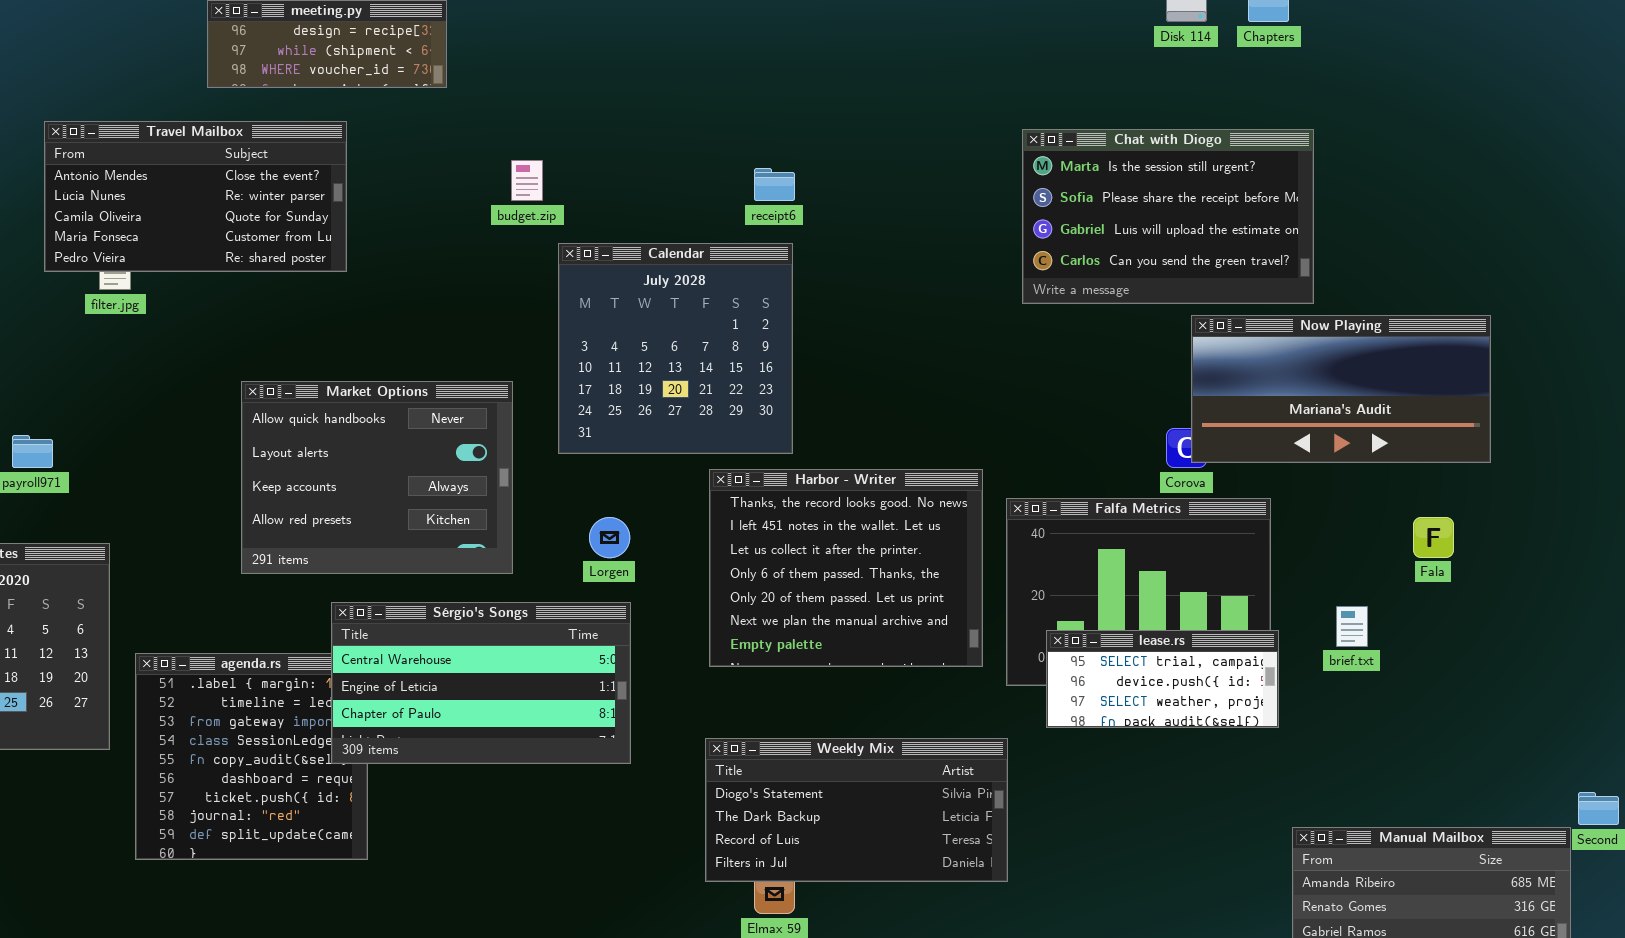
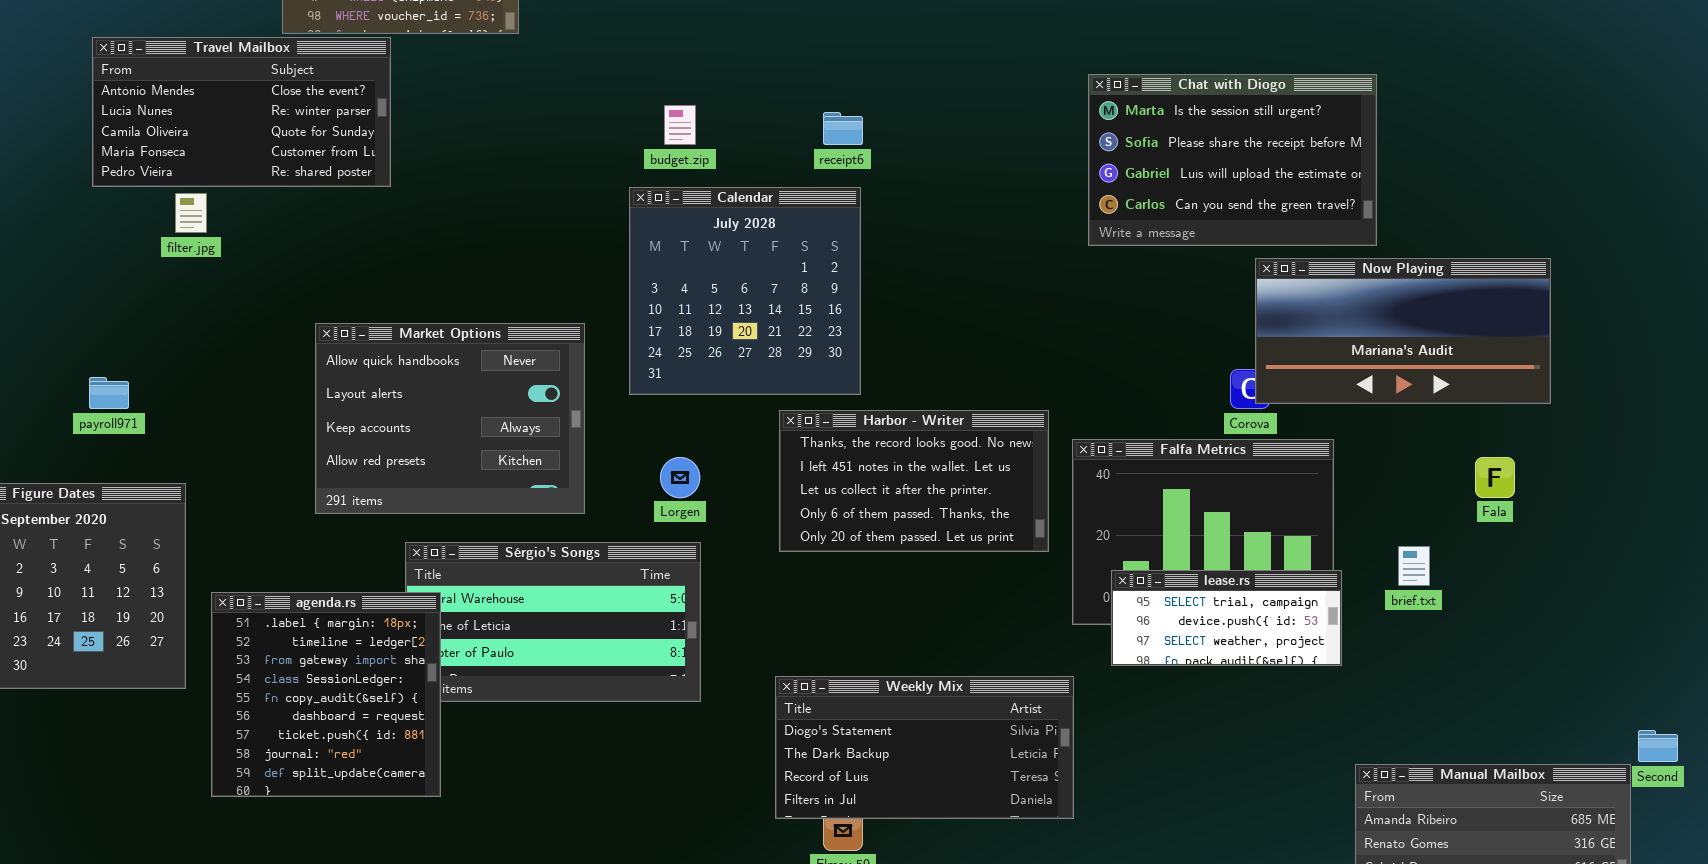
Travel Mailbox: [44,121,347,272] -> [92,37,391,187], moved
budget.zip: [511,160,543,201] -> [664,105,696,145], moved
Harbor - Writer: [709,469,983,667] -> [779,410,1049,552], resized
agenda.rs: [135,653,368,860] -> [211,592,441,797], raised

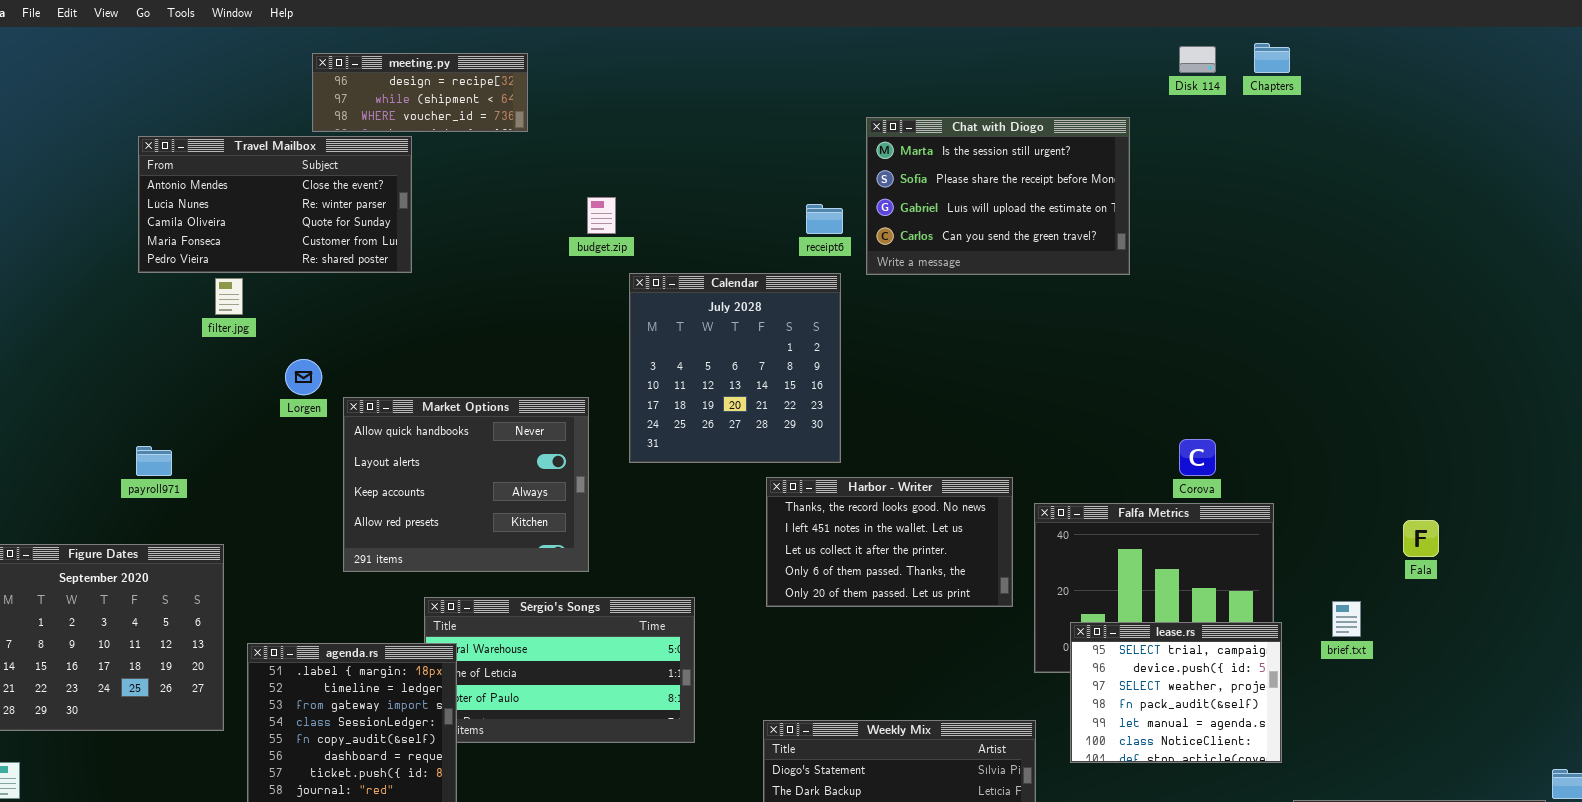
Chat with Diogo: [1088,74,1377,246] -> [866,117,1130,275], moved
budget.zip: [664,105,696,145] -> [587,197,616,234], moved
Now Playing: [1255,258,1551,404] -> none, closed
Lorgen: [660,457,700,498] -> [285,359,322,395], moved
lease.rs: [1111,570,1342,666] -> [1070,622,1282,763], resized

